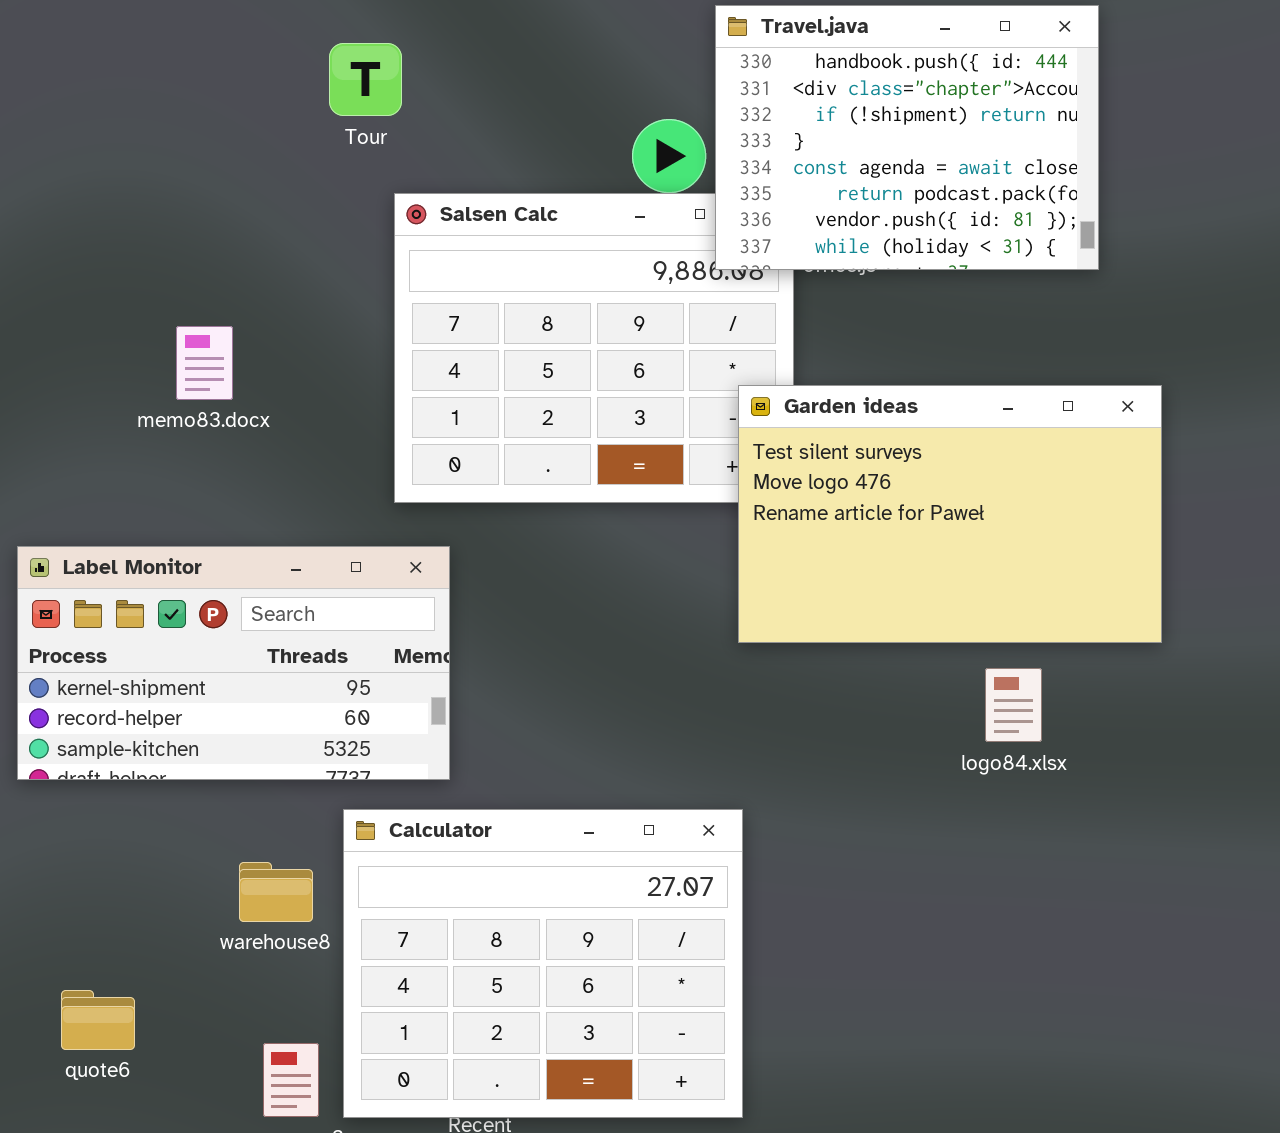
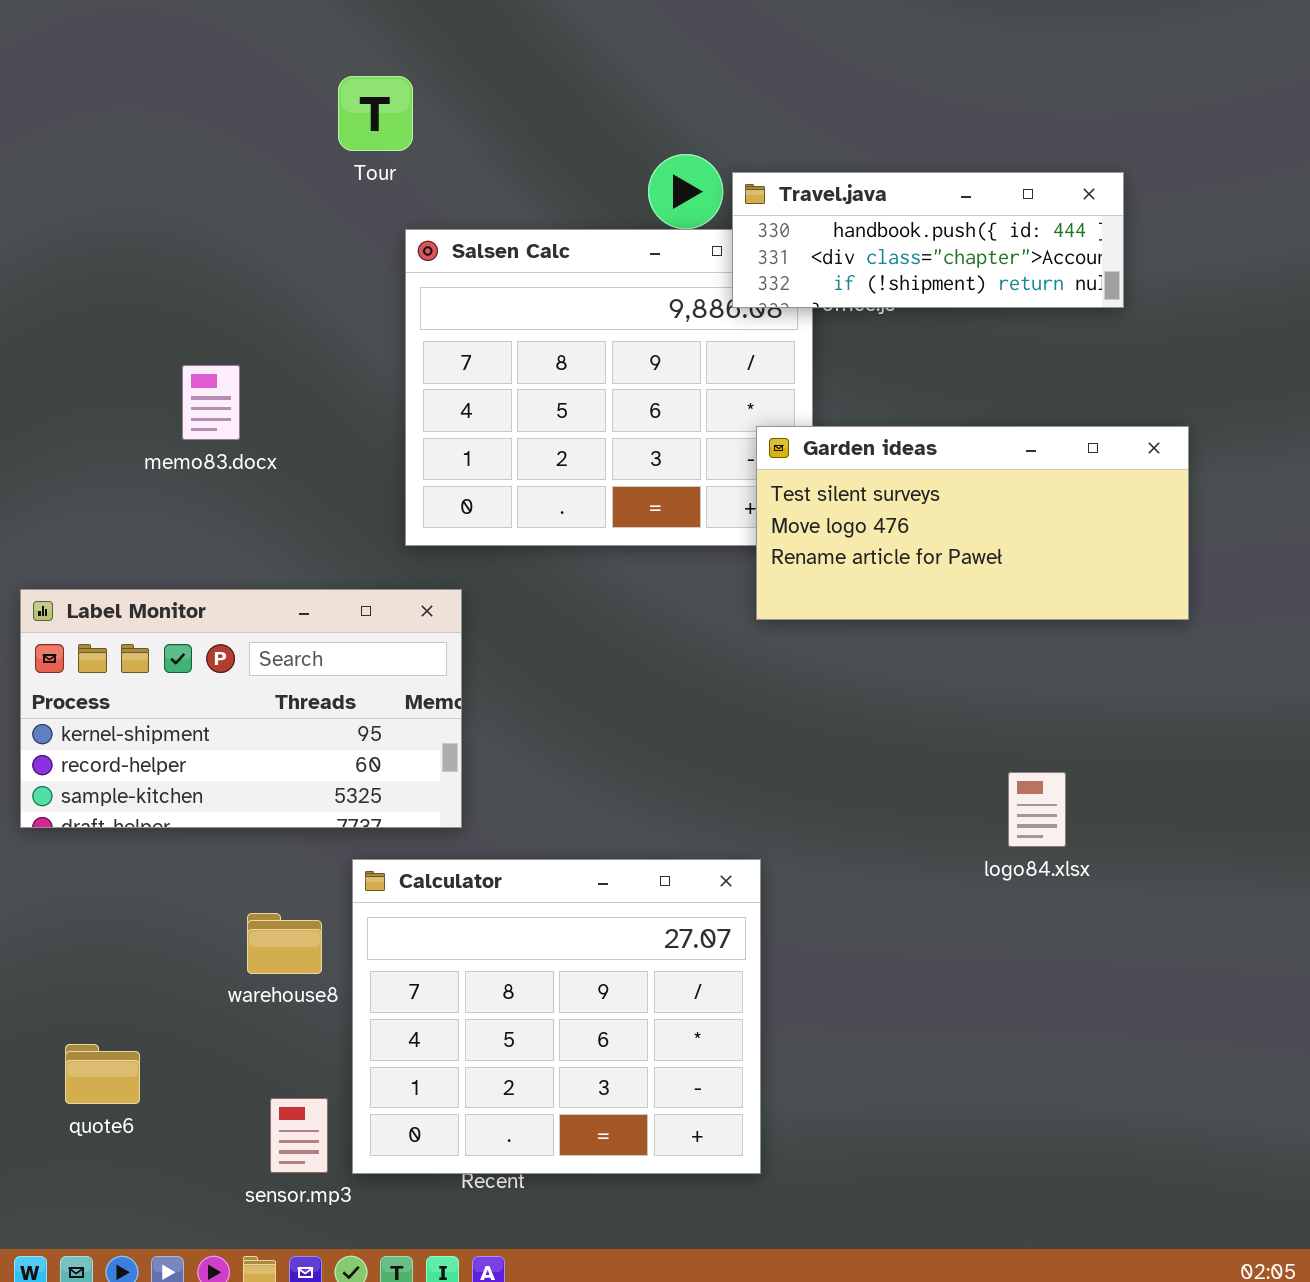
Travel.java: [715,5,1099,270] -> [732,172,1124,308], resized
Garden ideas: [738,385,1162,643] -> [756,426,1189,620], resized
logo84.xlsx: [985,668,1042,742] -> [1008,772,1066,847], moved

